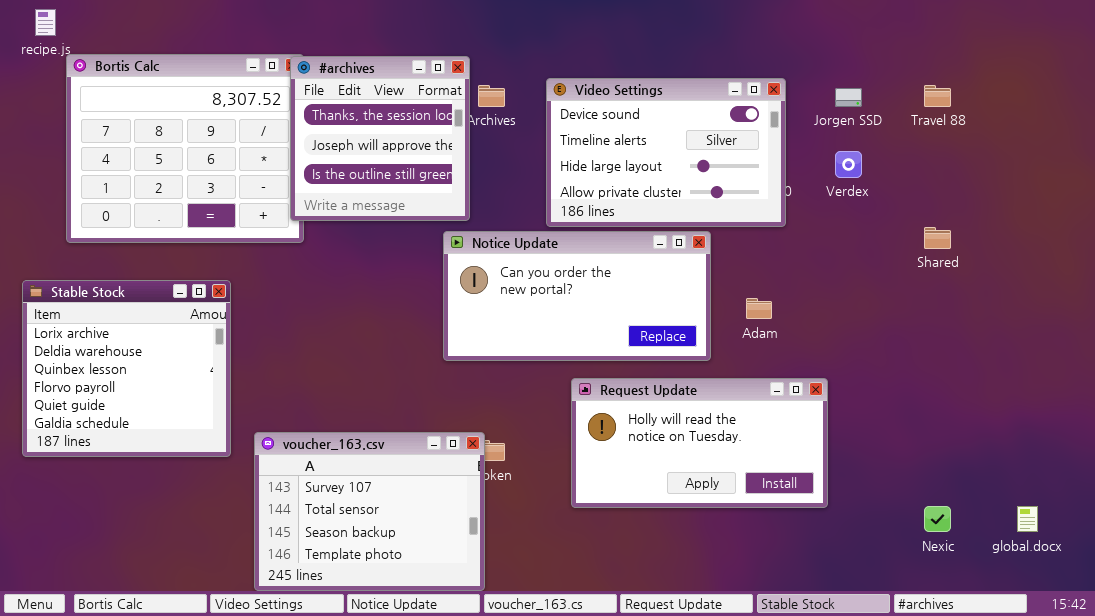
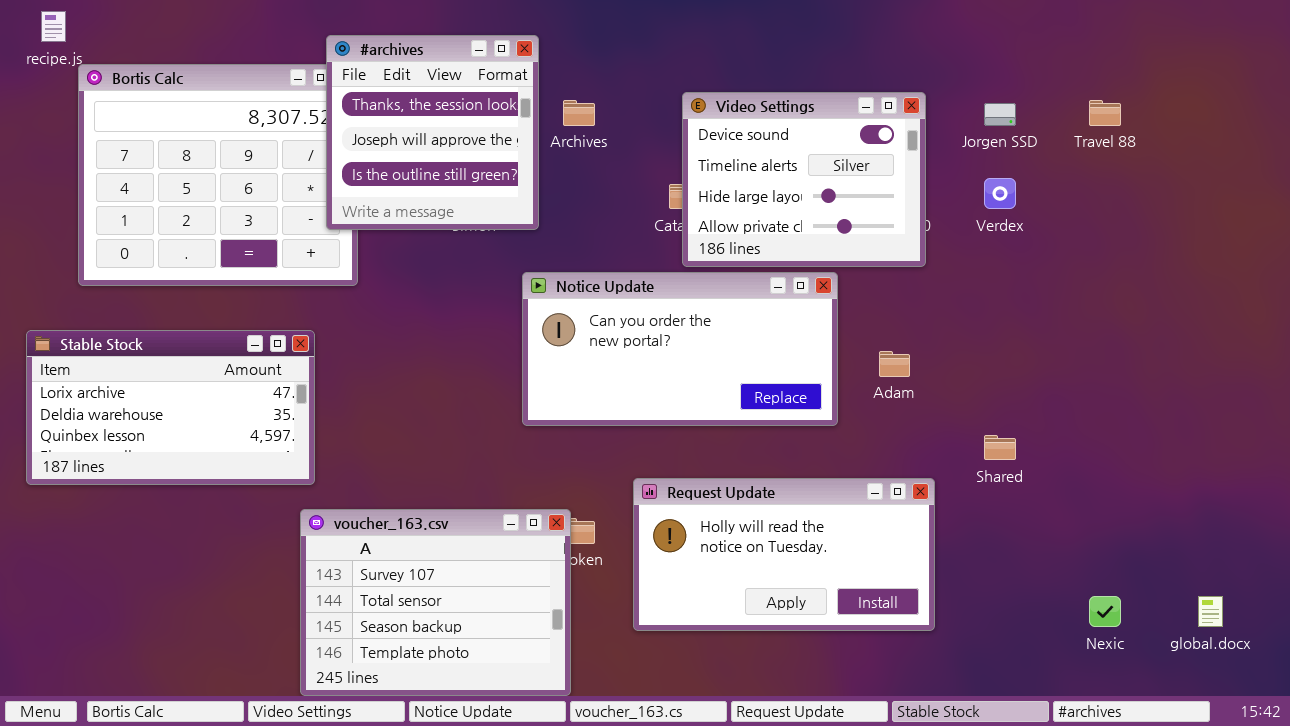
#archives: [290,56,470,221] -> [326,35,539,230], moved
Video Settings: [546,78,786,227] -> [682,92,926,267], resized
Shared: [924,227,951,249] -> [984,435,1016,460], moved
Stable Stock: [22,280,231,457] -> [26,330,315,485], resized
Request Update: [571,378,828,508] -> [633,478,935,631], moved

